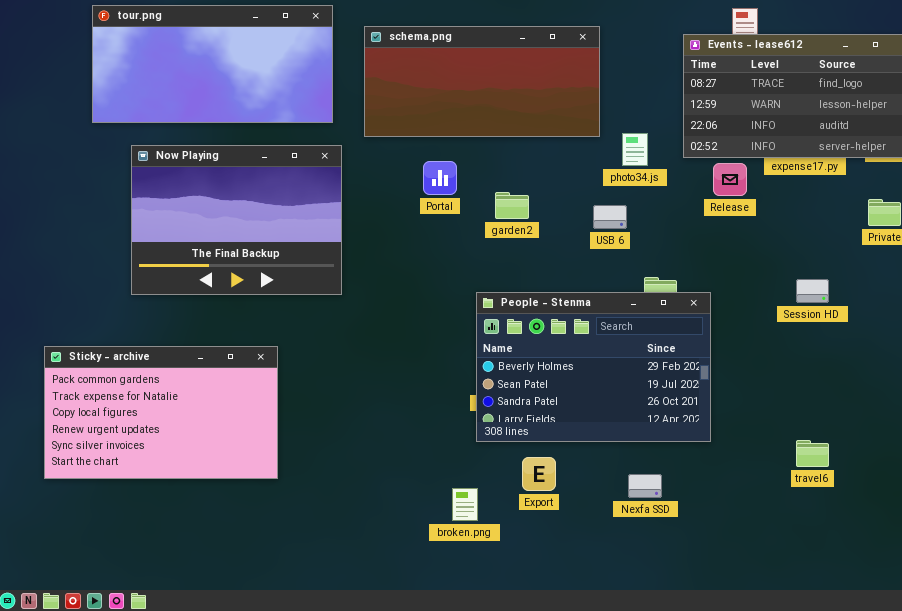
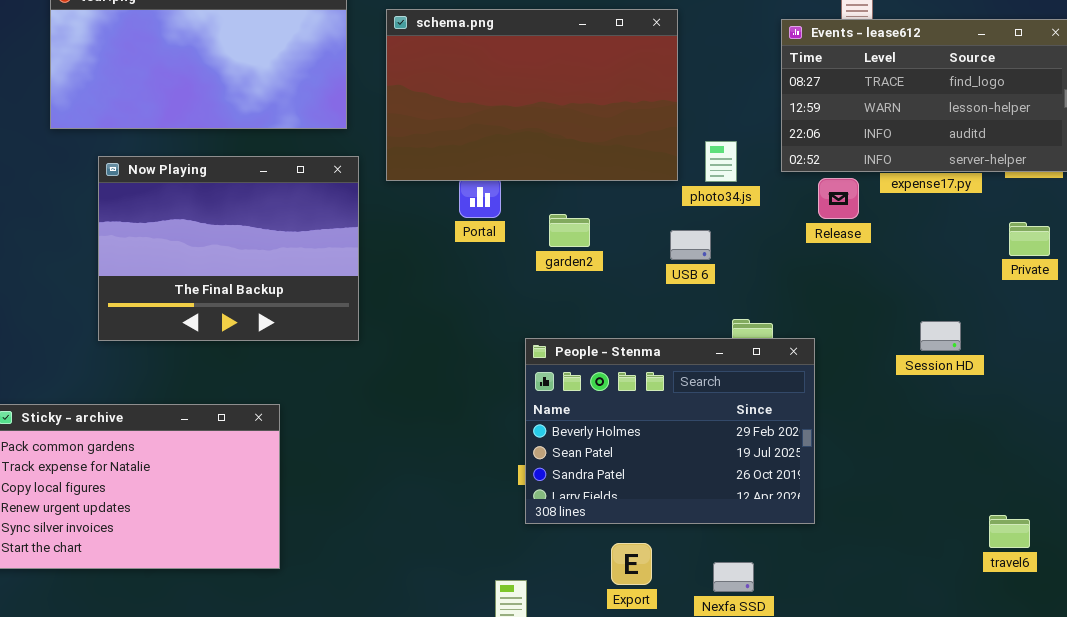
schema.png: [364,26,600,137] -> [386,9,678,181], resized
travel6: [796,440,829,467] -> [989,515,1030,548], moved
Export: [522,457,556,491] -> [611,543,652,585], moved

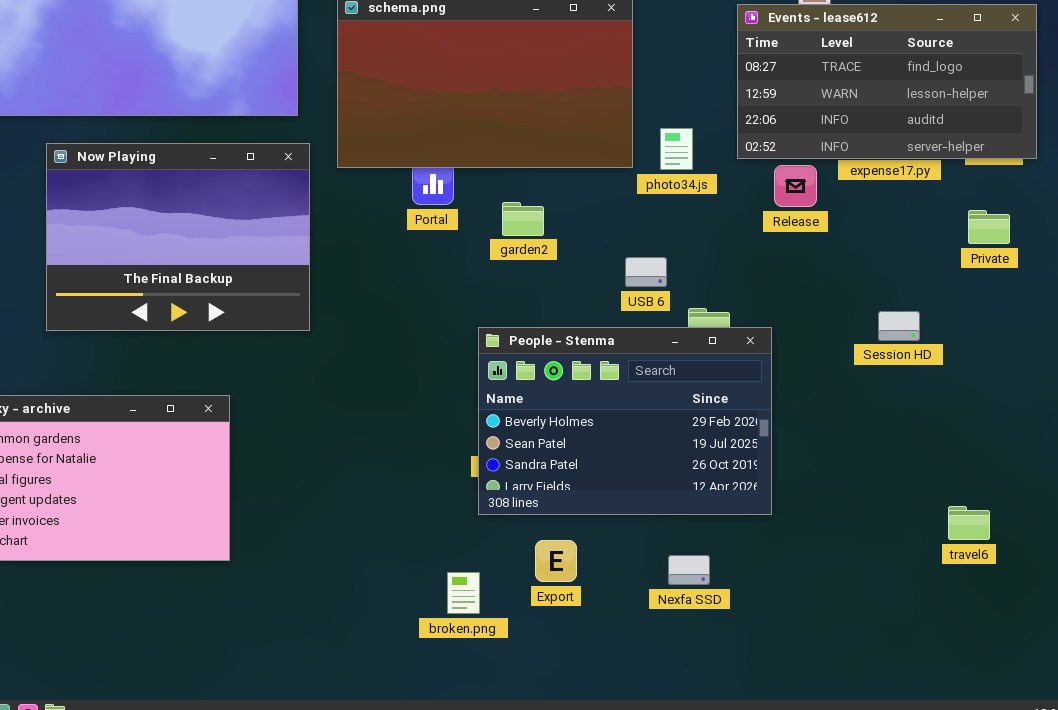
USB 6: [670,230,711,260] -> [625,257,667,287], moved
Export: [611,543,652,585] -> [535,540,577,582], moved

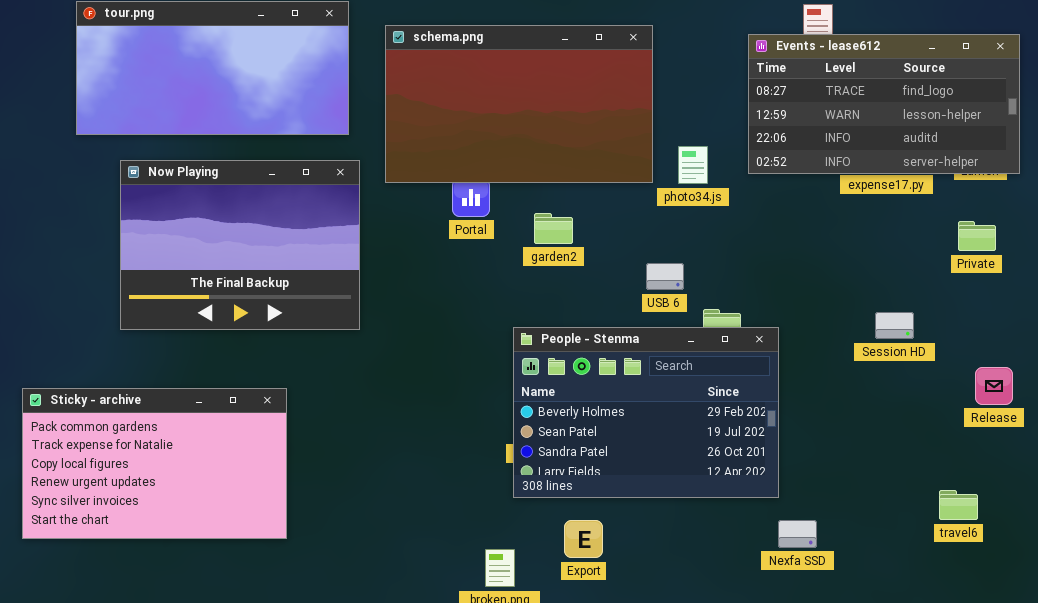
Release: [774,165,817,207] -> [975,367,1013,405], moved
Nexfa SSD: [668,555,710,585] -> [778,520,817,548], moved

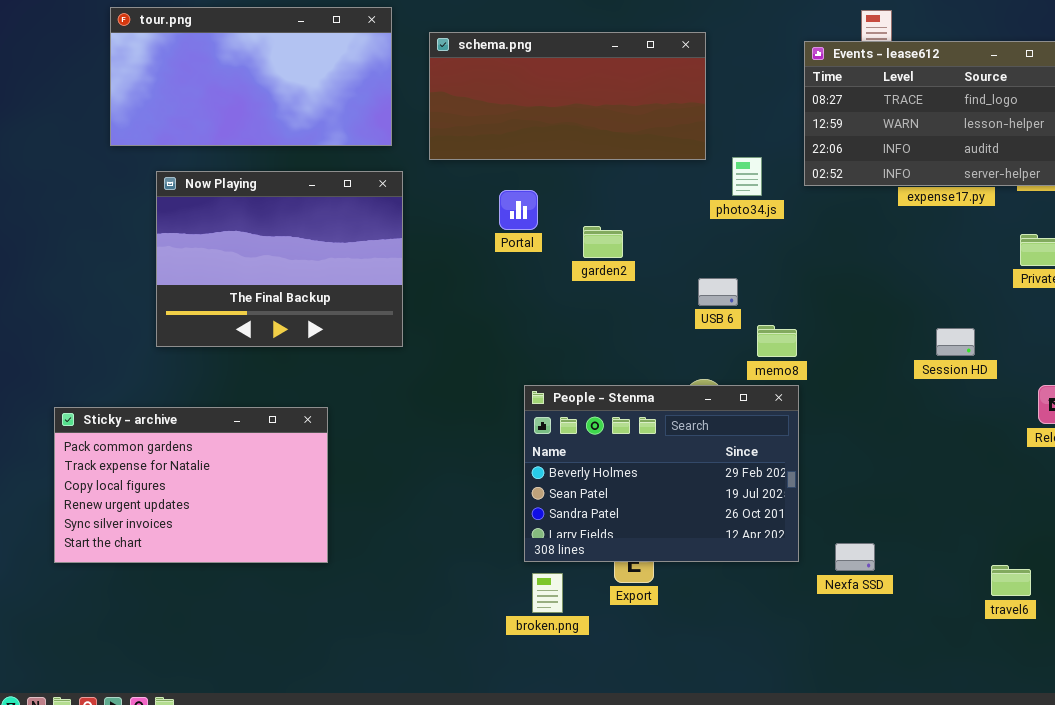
schema.png: [385,25,653,183] -> [429,32,706,160], resized
People - Stenma: [513,327,779,498] -> [524,385,799,562], moved
travel6: [939,490,978,520] -> [991,565,1031,596], moved

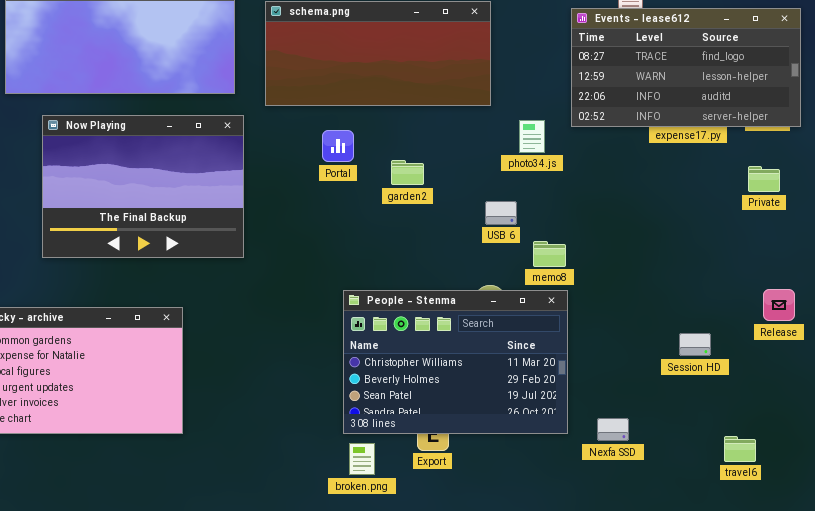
photo34.js: [732,157,762,196] -> [519,120,545,153], moved
Session HD: [936,328,975,356] -> [679,333,711,356], moved
People - Stenma: [524,385,799,562] -> [343,290,568,434], scrolled up 1 row

